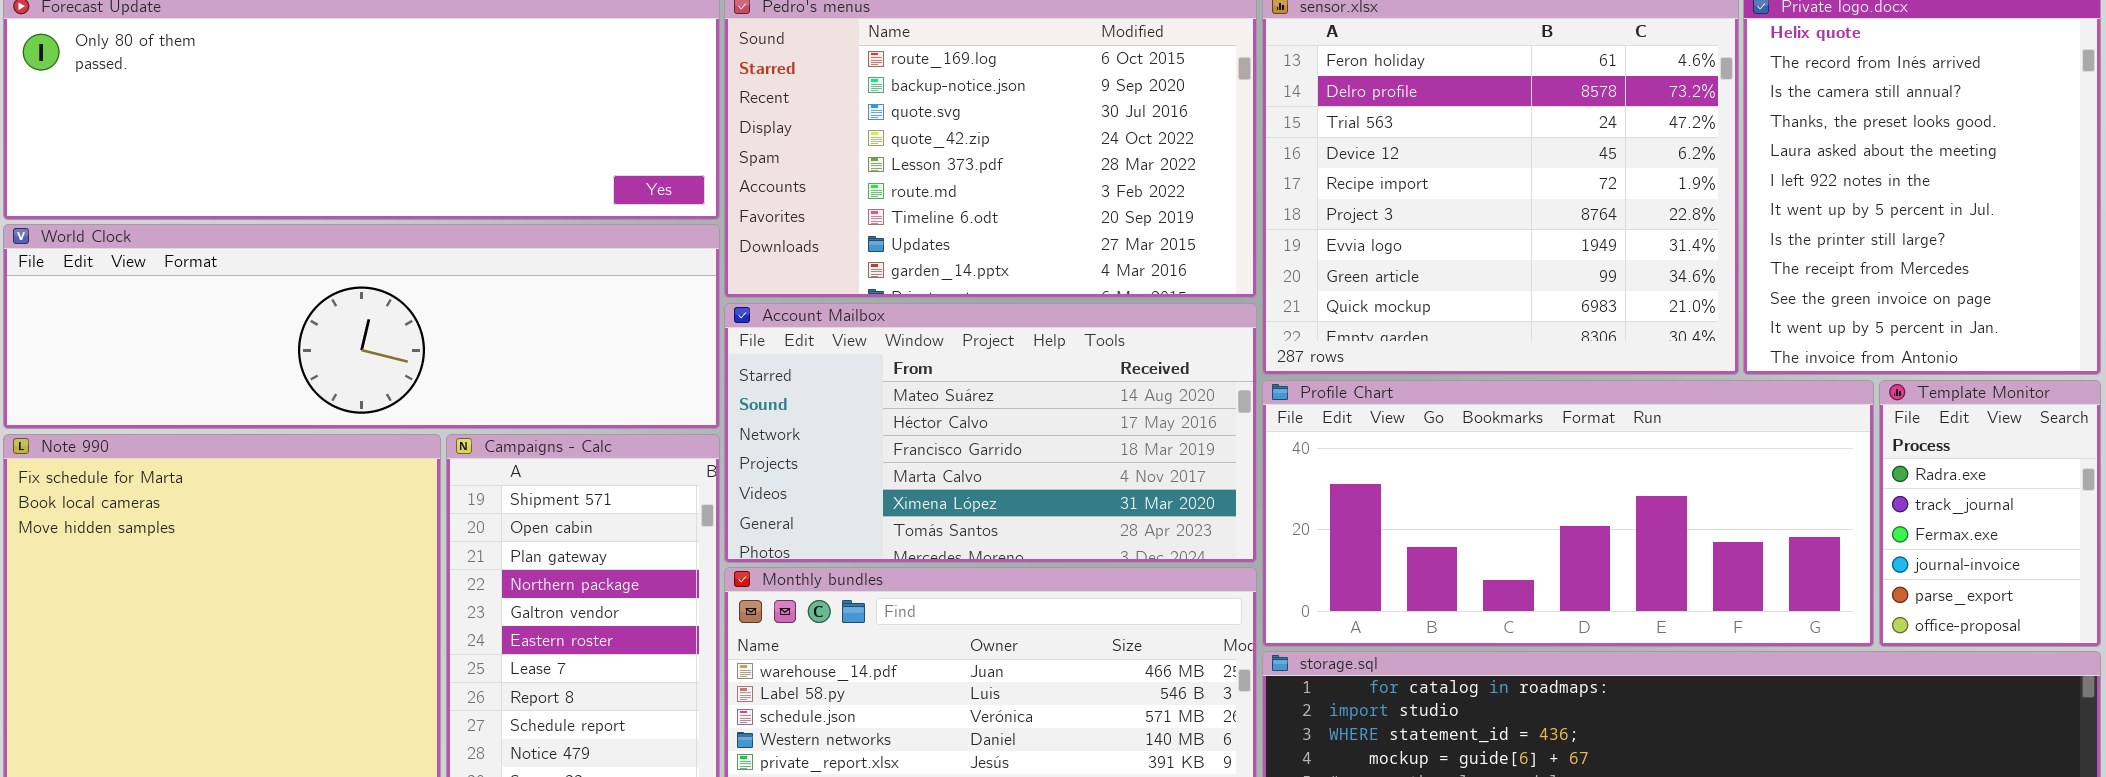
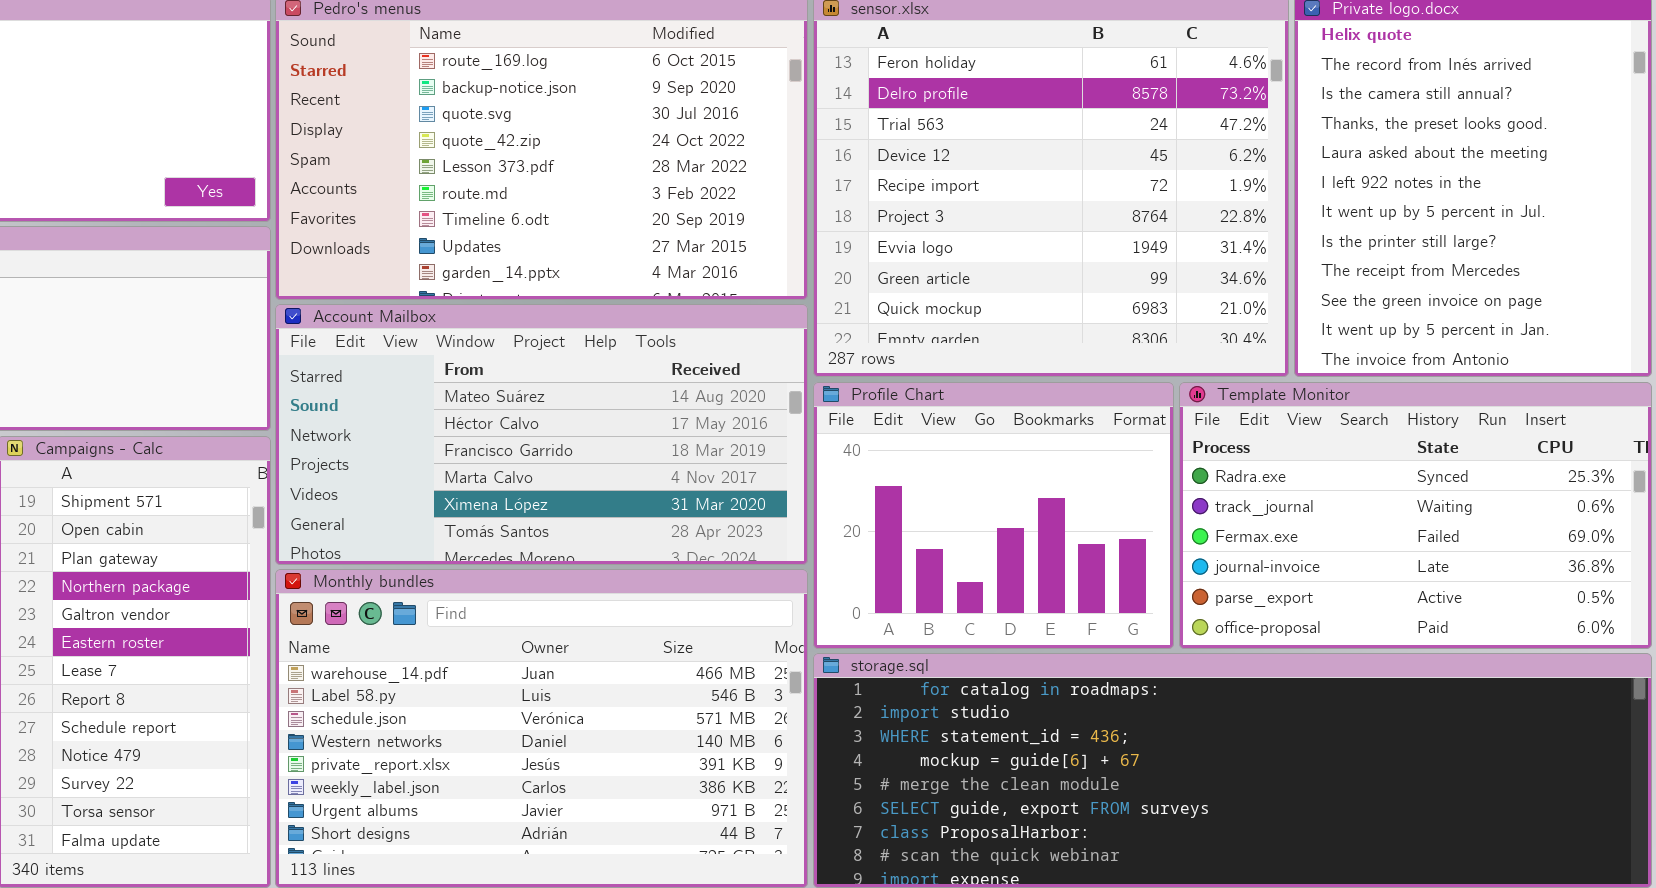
Profile Chart: [1262,380,1874,647] -> [813,382,1174,649], resized
Template Monitor: [1879,380,2101,647] -> [1179,382,1652,649], resized

